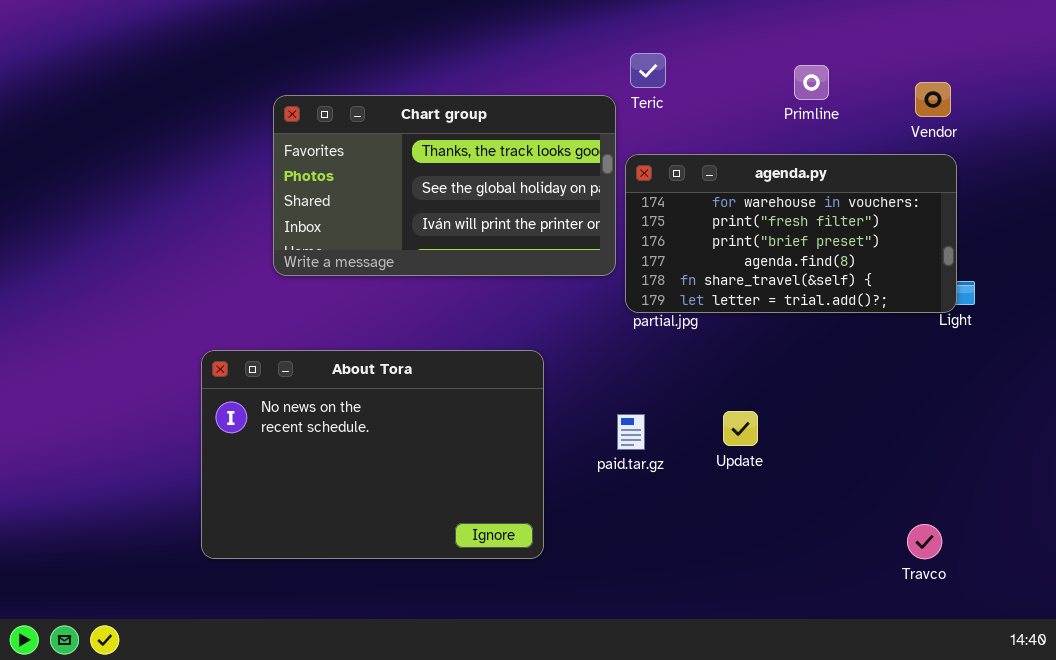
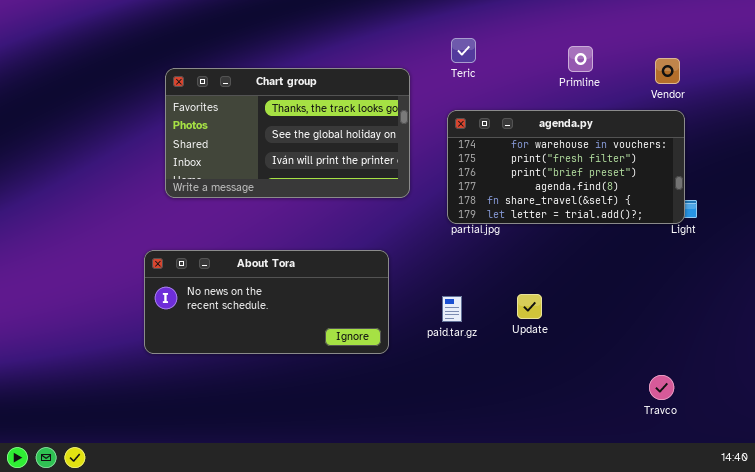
Chart group: [273,95,616,276] -> [165,68,410,198], moved
About Tora: [201,350,544,559] -> [144,250,389,354], resized

